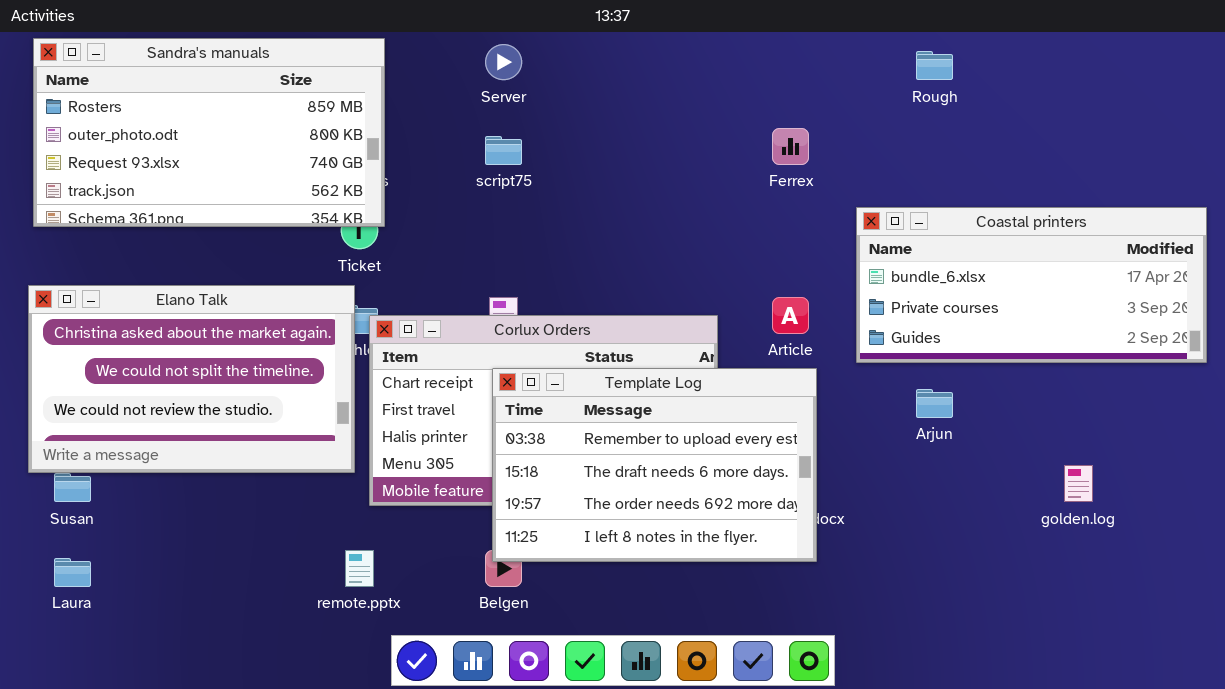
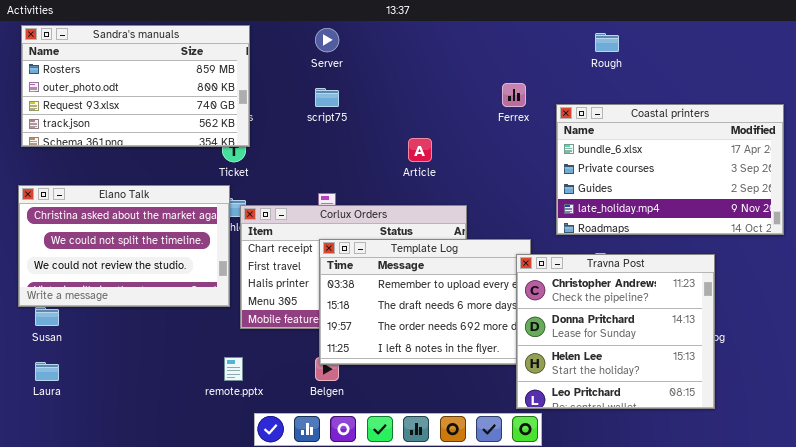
Coastal printers: [856,207,1207,363] -> [556,104,784,235], resized
Article: [772,297,809,334] -> [408,138,432,162], moved
Travna Post: none -> [516,254,715,409], opened

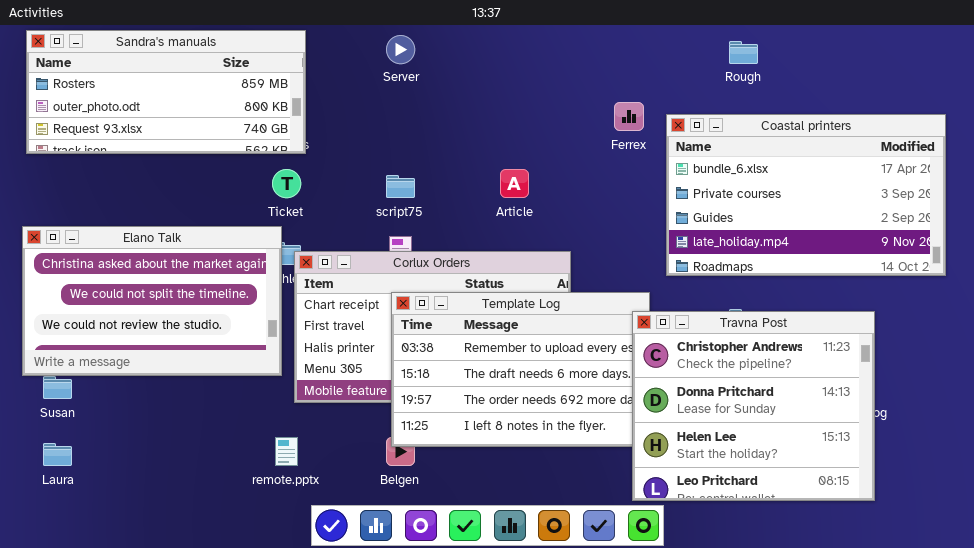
Sandra's manuals: [21,25,250,147] -> [26,30,306,154], resized
script75: [315,88,339,107] -> [386,175,415,198], moved
Coastal printers: [556,104,784,235] -> [666,114,946,276], moved

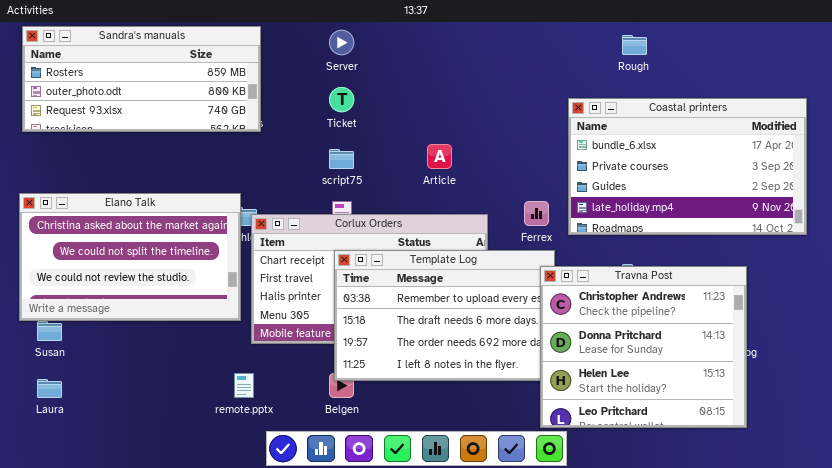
Ferrex: [614,102,644,131] -> [524,201,549,226], moved
Ticket: [272,169,301,198] -> [329,87,354,112], moved

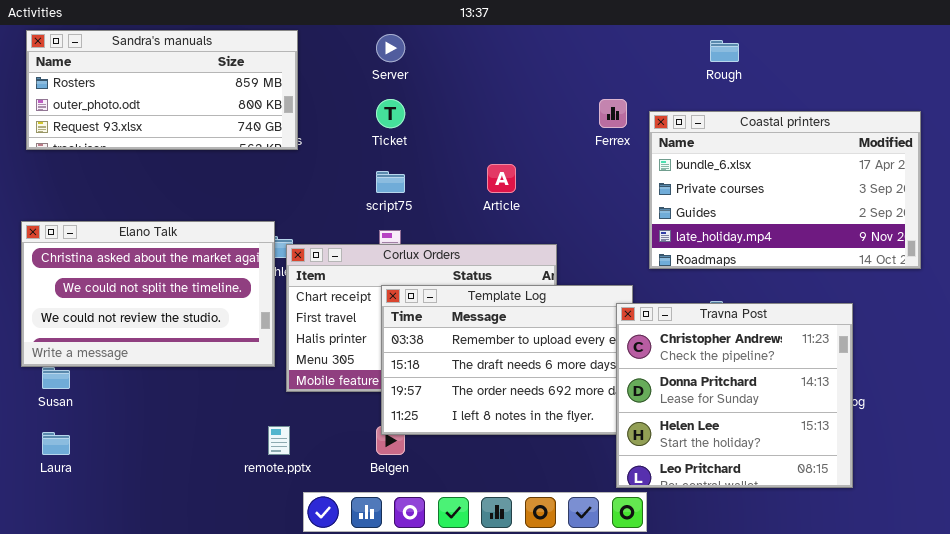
Ferrex: [524,201,549,226] -> [599,99,627,128], moved

